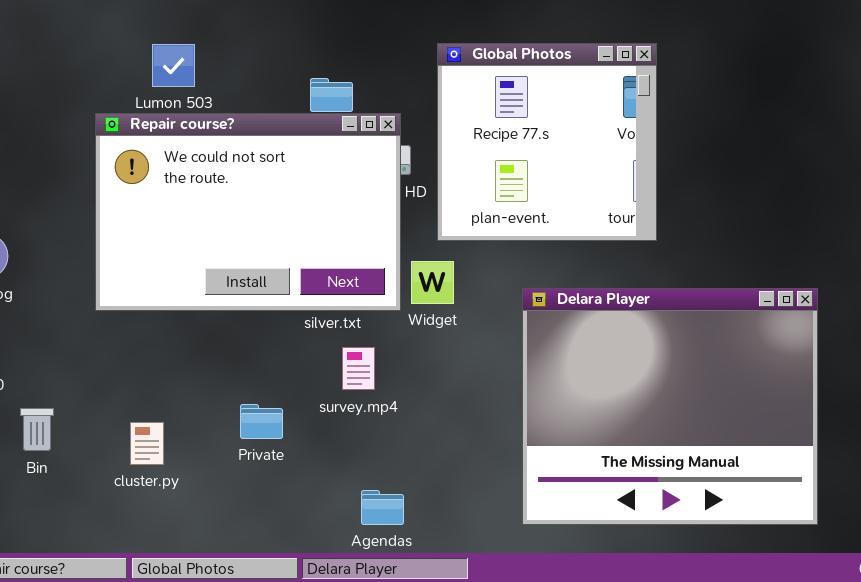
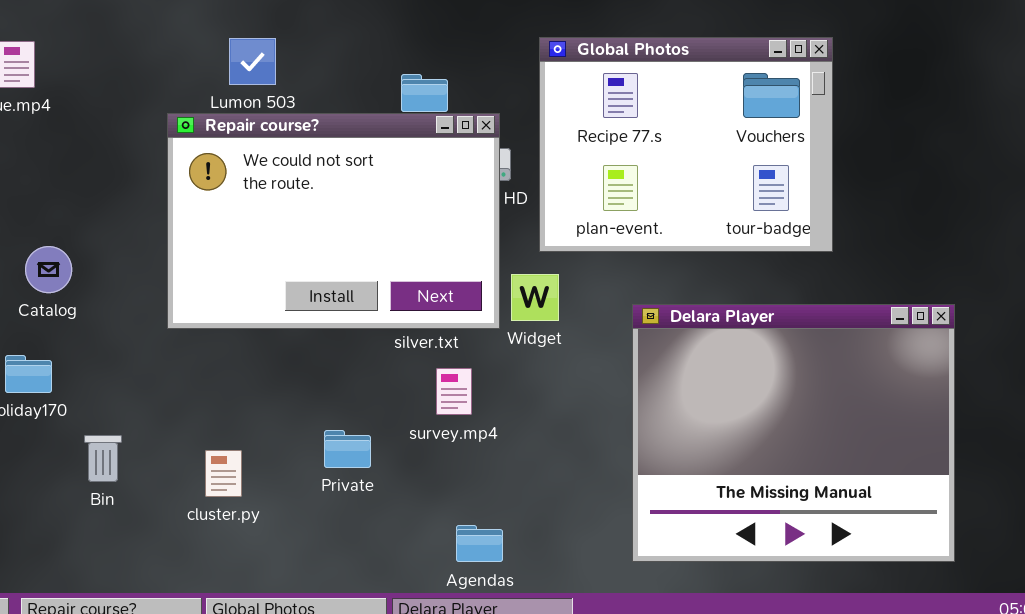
Global Photos: [437,43,657,241] -> [539,37,833,252], resized

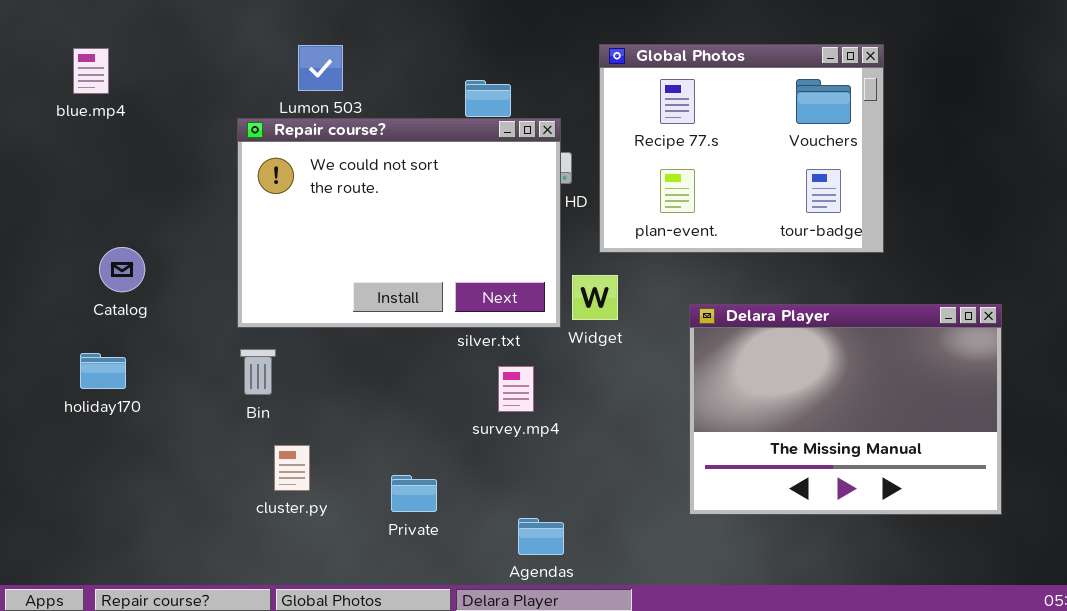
Delara Player: [632,304,955,562] -> [689,304,1002,515], resized
Private: [324,430,371,468] -> [391,475,437,512], moved
Bin: [84,435,122,482] -> [240,349,276,395], moved

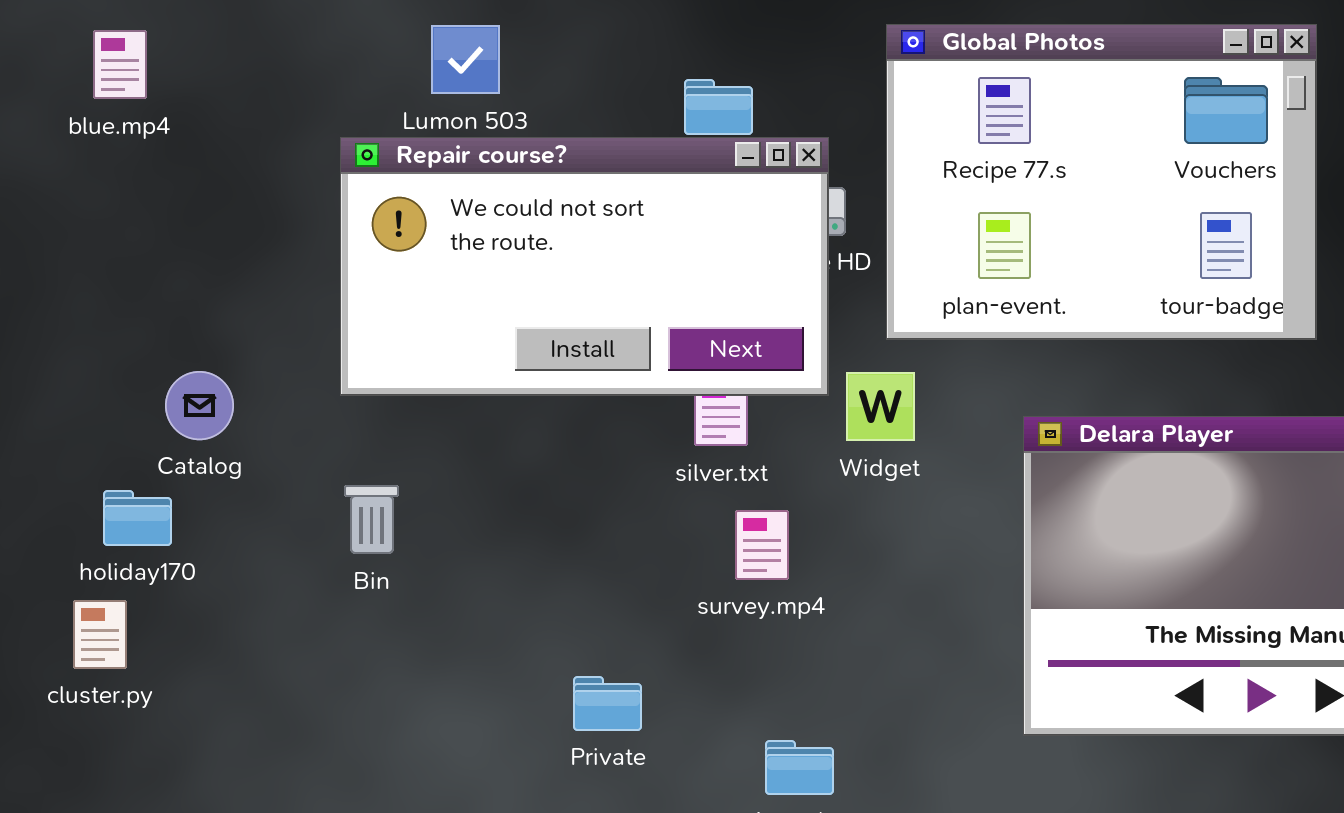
Repair course?: [237,118,561,328] -> [340,137,829,396], resized
Catalog: [99,247,145,292] -> [165,371,234,440], moved
cluster.py: [274,445,310,491] -> [73,600,127,669], moved

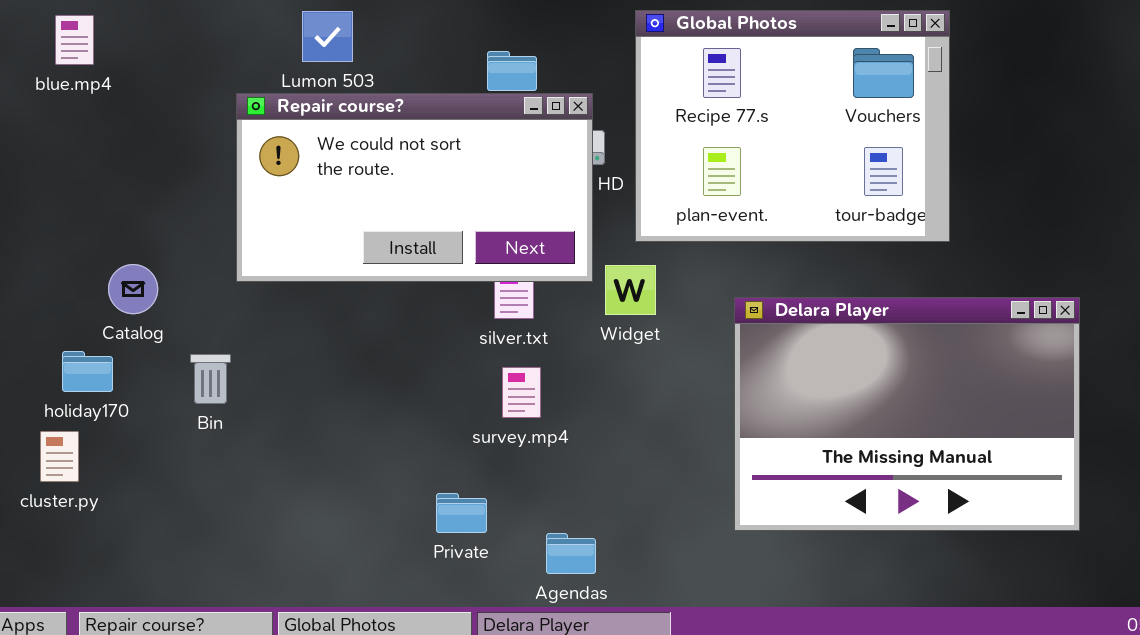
Bin: [344,485,399,554] -> [190,354,231,404], moved
survey.mp4: [735,510,789,580] -> [502,367,541,418], moved
Private: [573,676,642,731] -> [436,493,487,533], moved

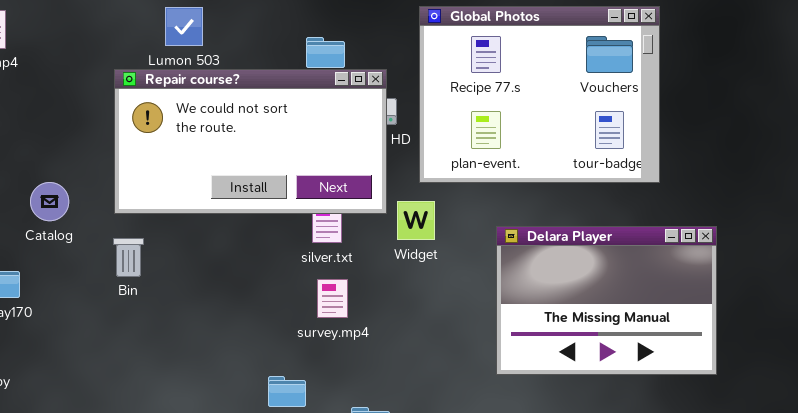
Catalog: [108,264,158,314] -> [30,182,69,221], moved
Delara Player: [734,297,1080,531] -> [496,226,717,375], resized
Bin: [190,354,231,404] -> [113,238,144,277], moved

